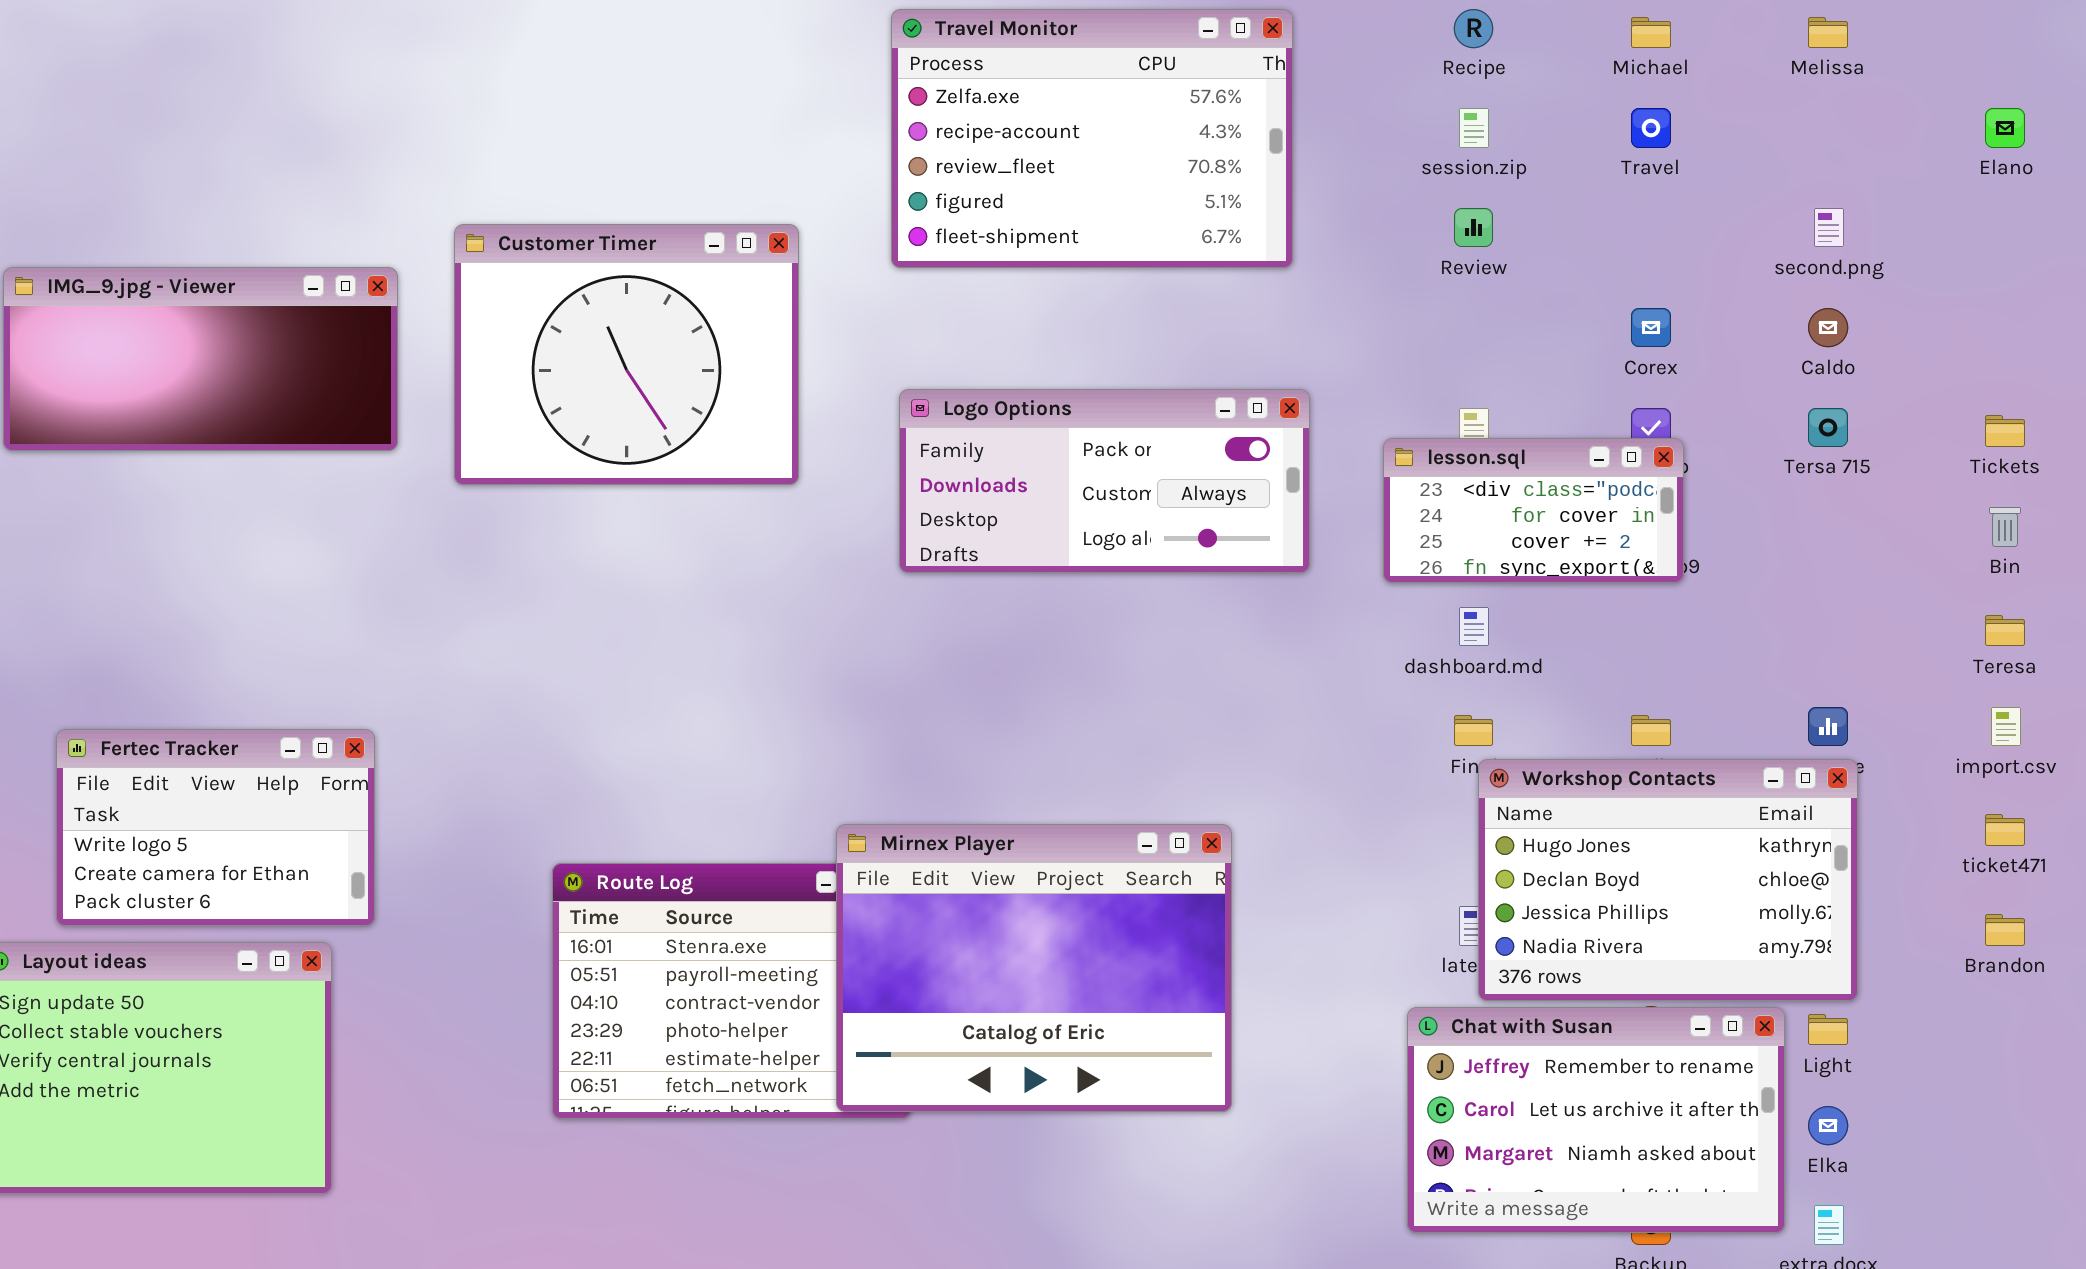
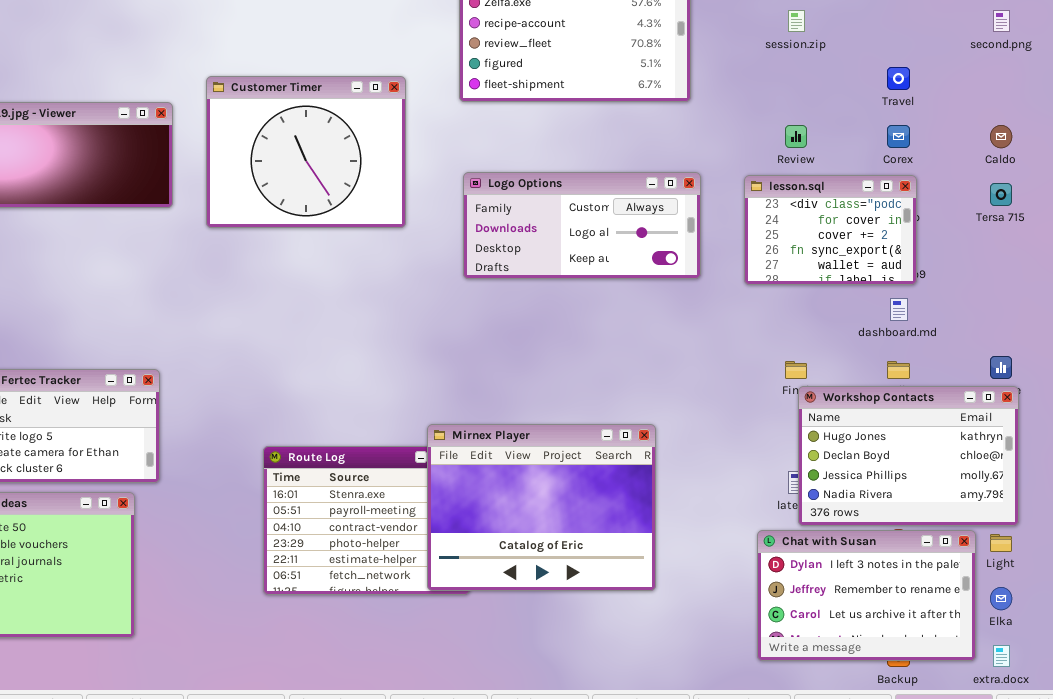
Travel: [1631,108,1671,148] -> [887,67,910,90], moved
Review: [1454,208,1493,247] -> [785,125,807,148], moved
second.png: [1814,208,1844,247] -> [993,10,1010,32], moved
Logo Options: [899,389,1310,573] -> [463,172,701,279], scrolled down 1 row
lesson.sql: [1383,438,1684,583] -> [744,175,917,285], resized
dashboard.md: [1459,607,1489,646] -> [890,298,908,321], moved
Chat with Susan: [1407,1007,1785,1233] -> [757,530,976,661], scrolled up 1 row

